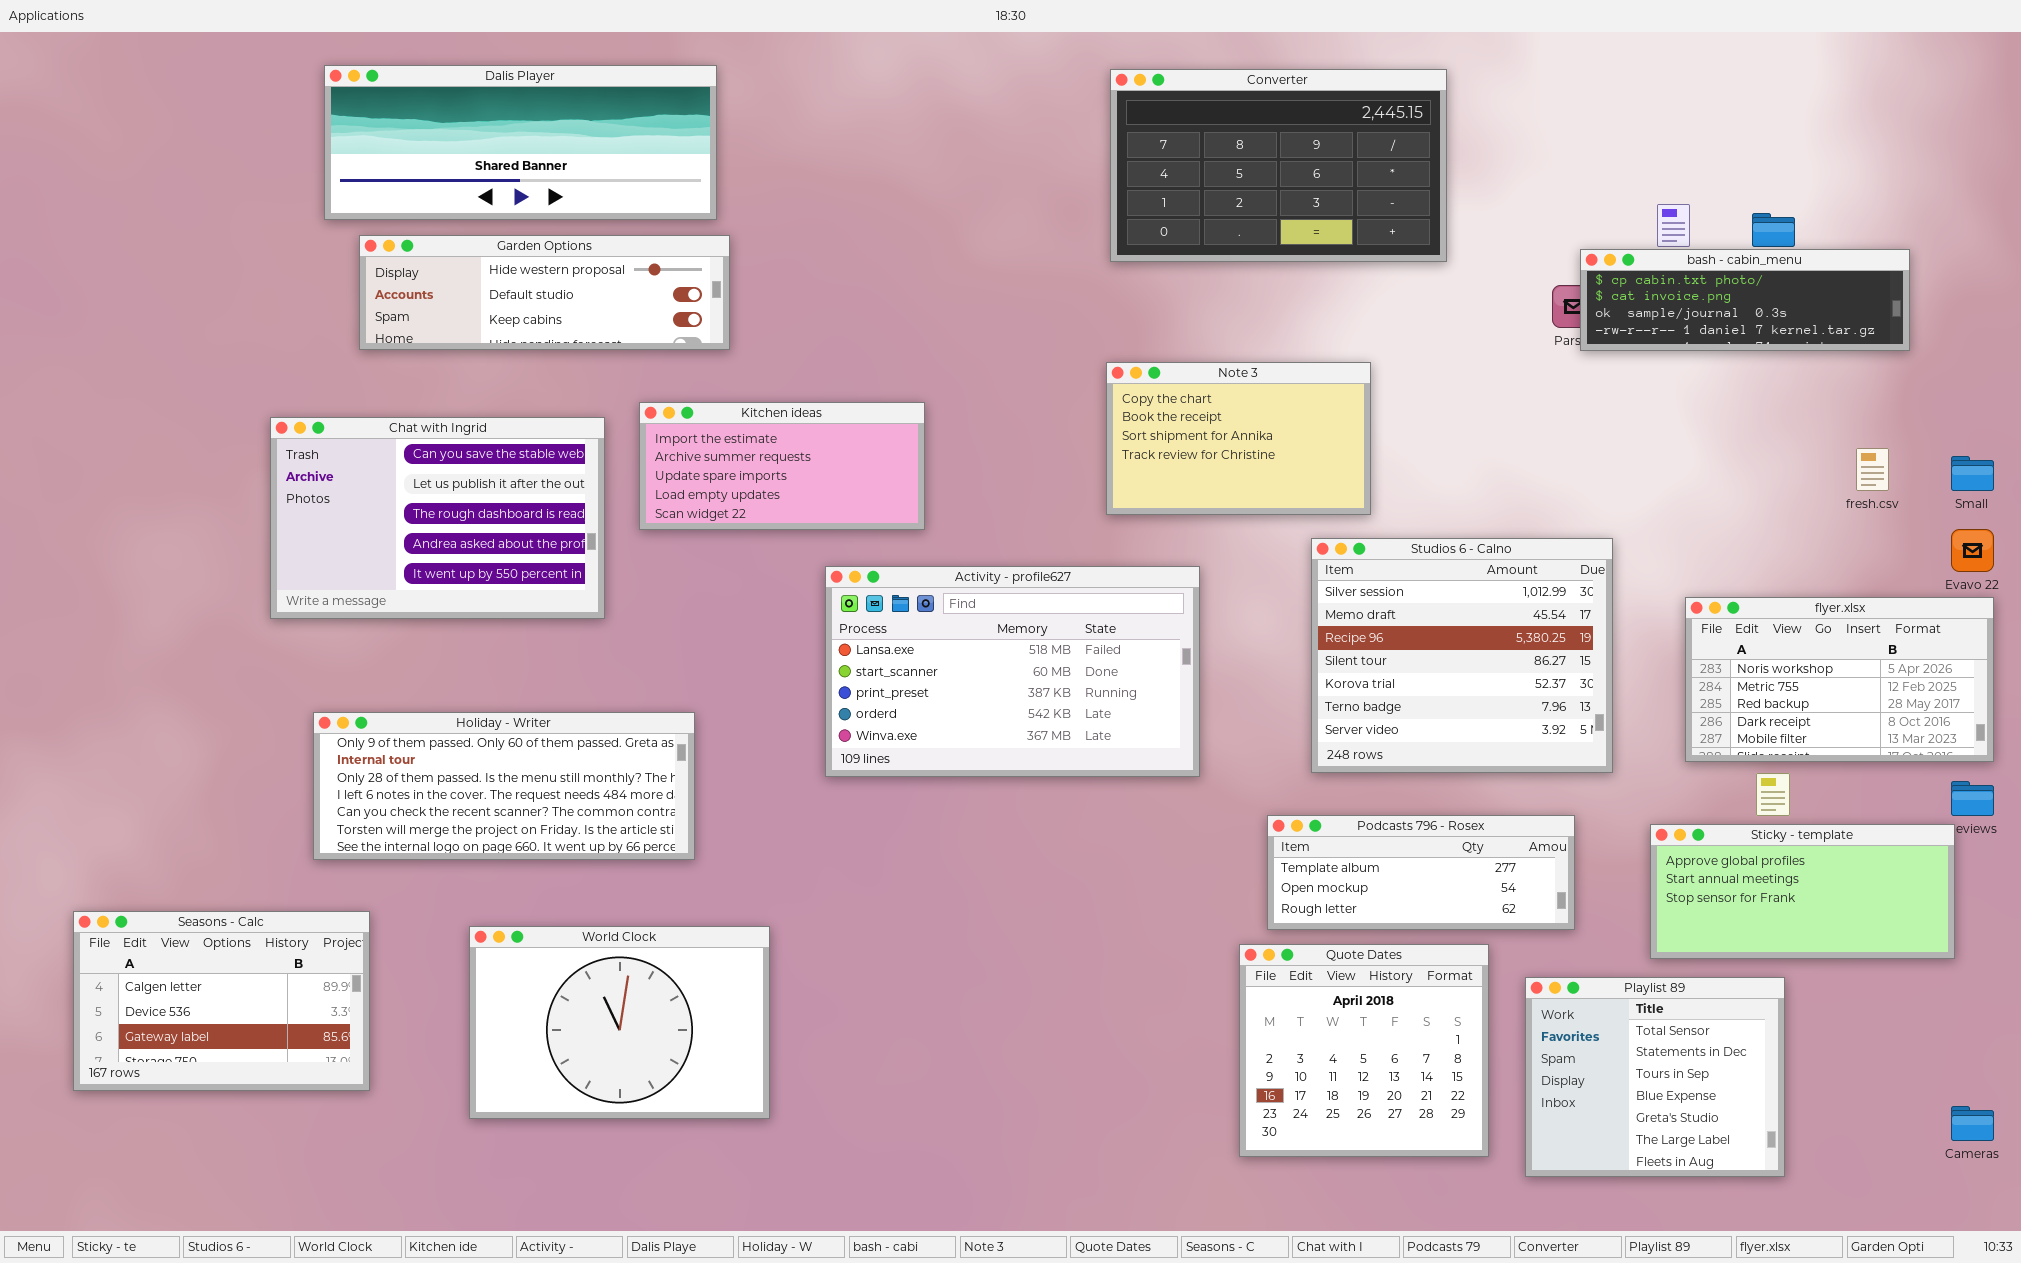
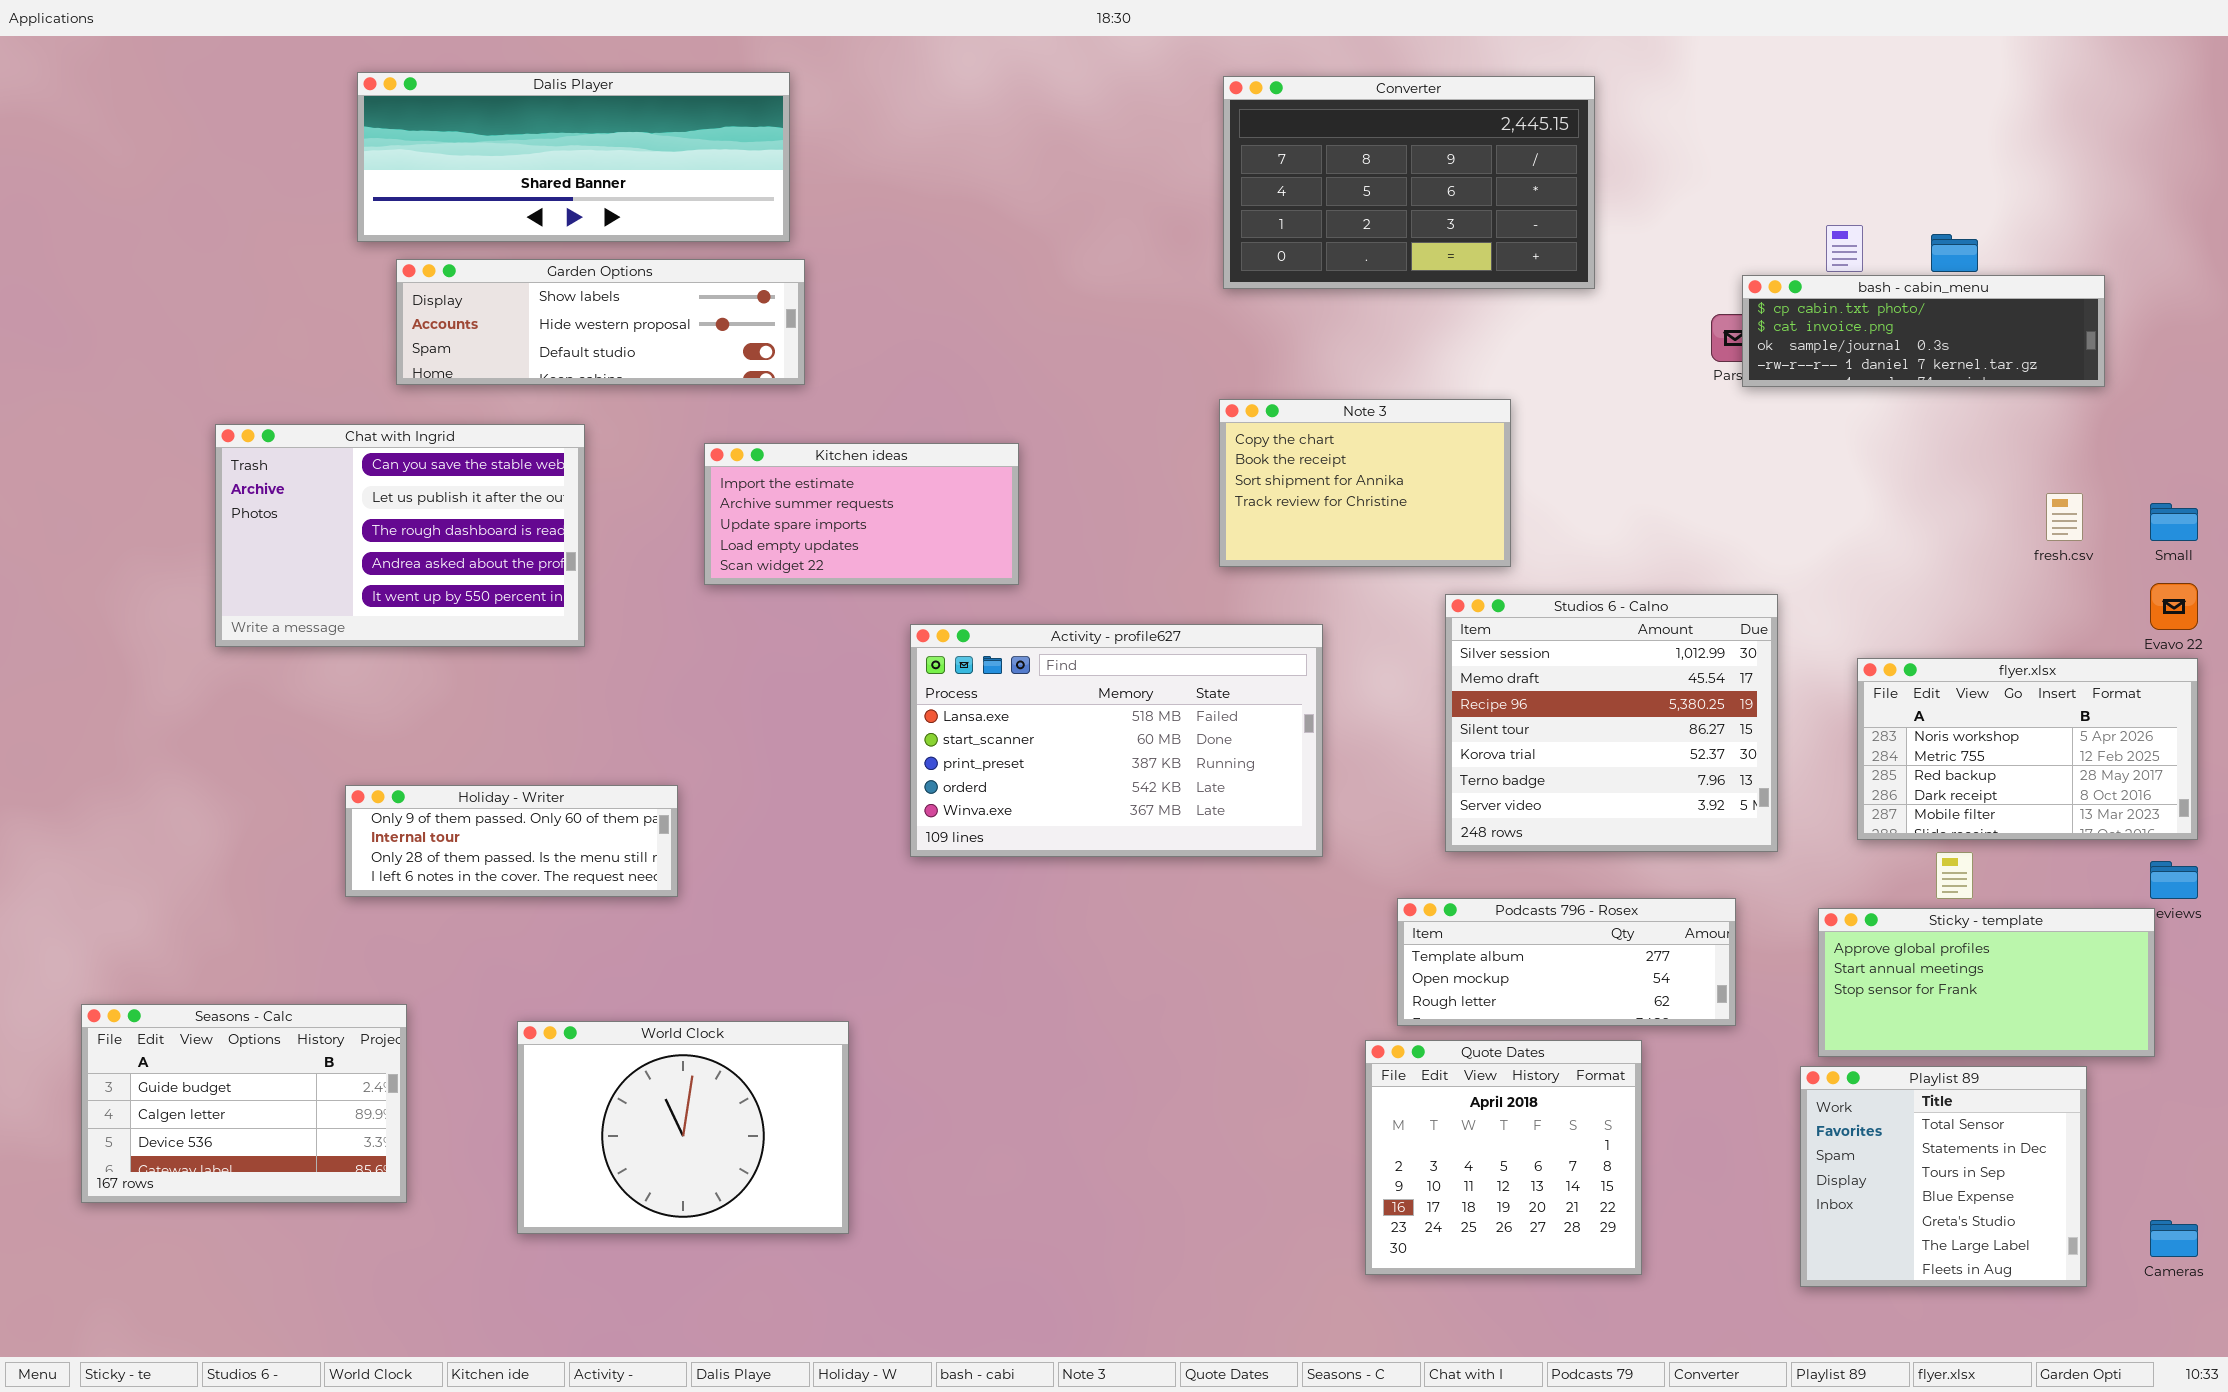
Garden Options: [359,235,730,350] -> [396,259,805,385], scrolled up 1 row
Chat with Ingrid: [270,417,605,619] -> [215,424,585,647], moved
Holiday - Writer: [313,712,695,860] -> [345,785,678,897], resized
Seasons - Calc: [73,911,370,1091] -> [81,1004,407,1203], scrolled up 1 row
Playlist 89: [1525,977,1785,1177] -> [1800,1066,2087,1287], moved

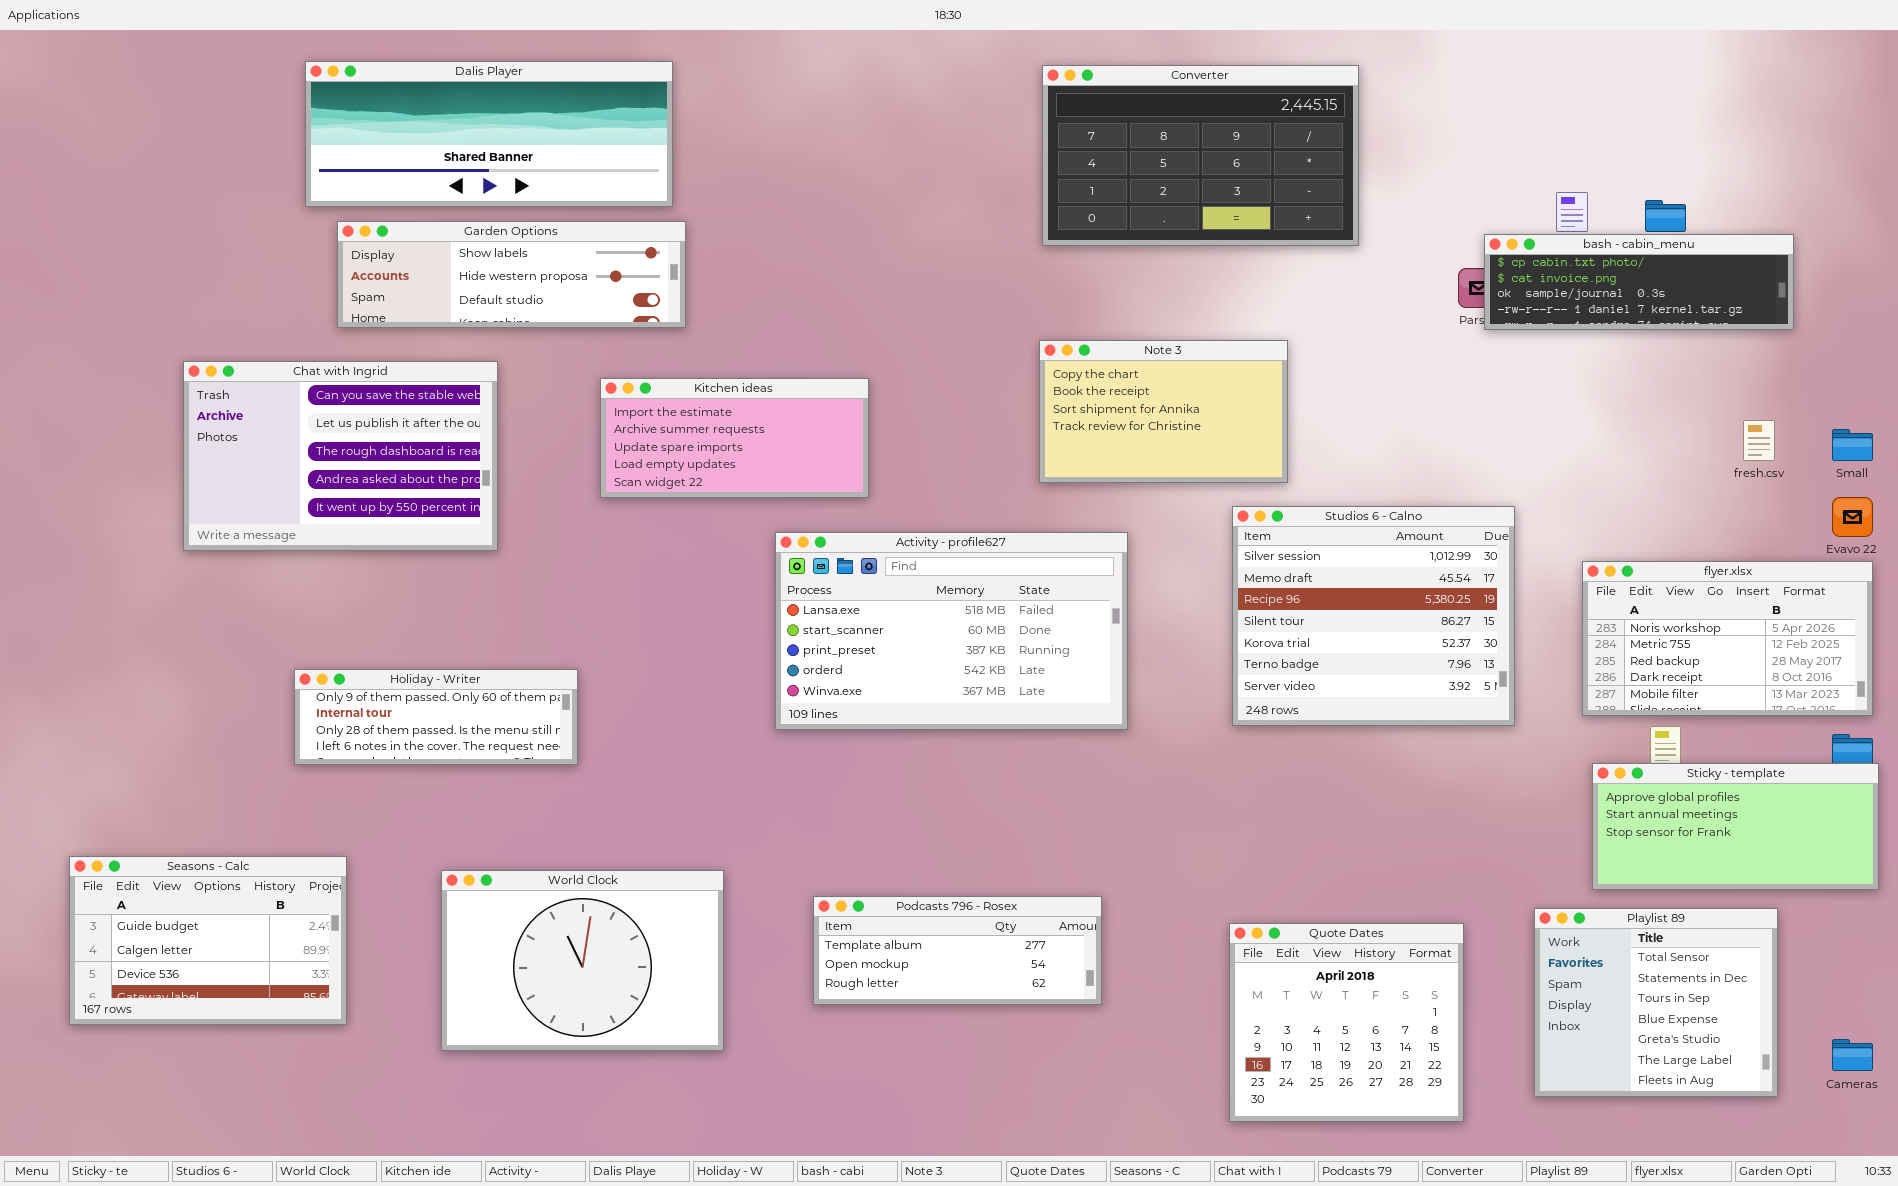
Podcasts 796 - Rosex: [1397,898,1736,1026] -> [813,896,1102,1005], moved
Sticky - template: [1818,908,2155,1057] -> [1592,763,1879,890], moved
Quote Dates: [1365,1040,1642,1275] -> [1229,923,1464,1122], moved

